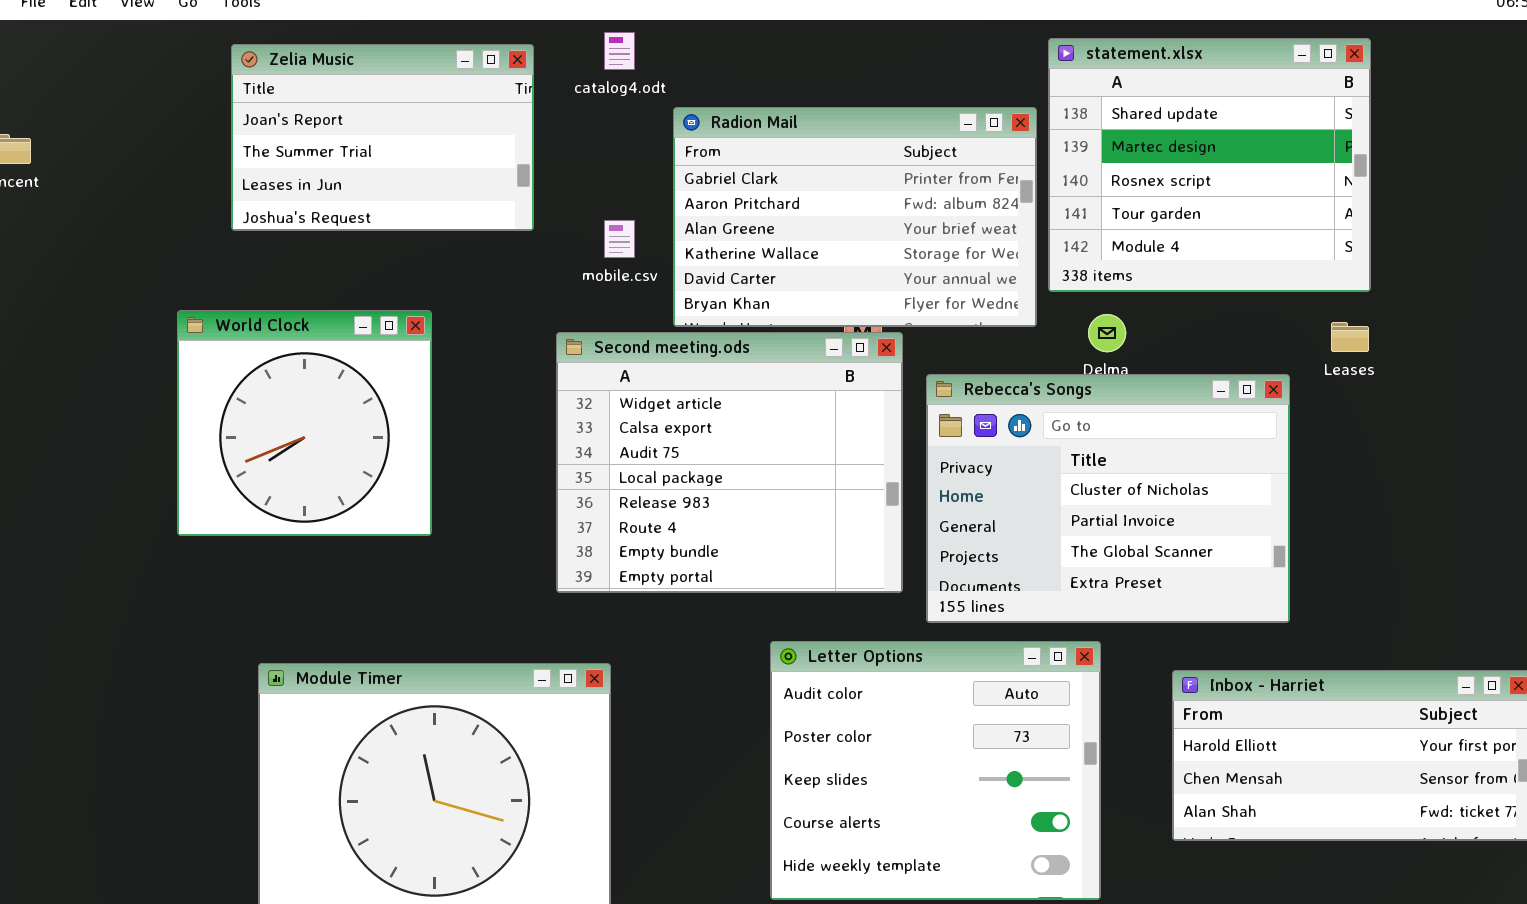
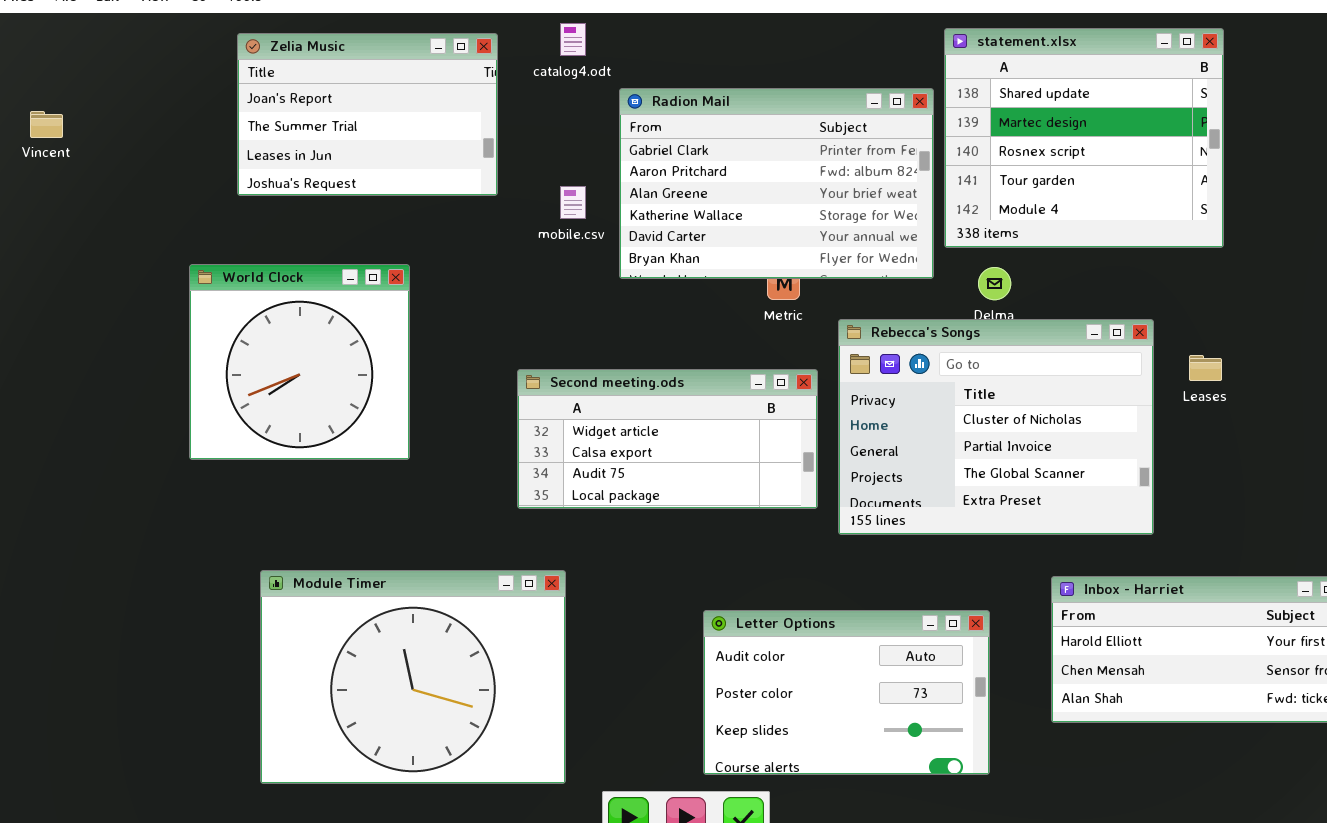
Leases: [1331,322,1369,352] -> [1189,355,1222,381], moved
Second meeting.ods: [556,332,903,593] -> [517,369,818,509], resized
Letter Options: [770,641,1101,900] -> [703,610,990,775], resized

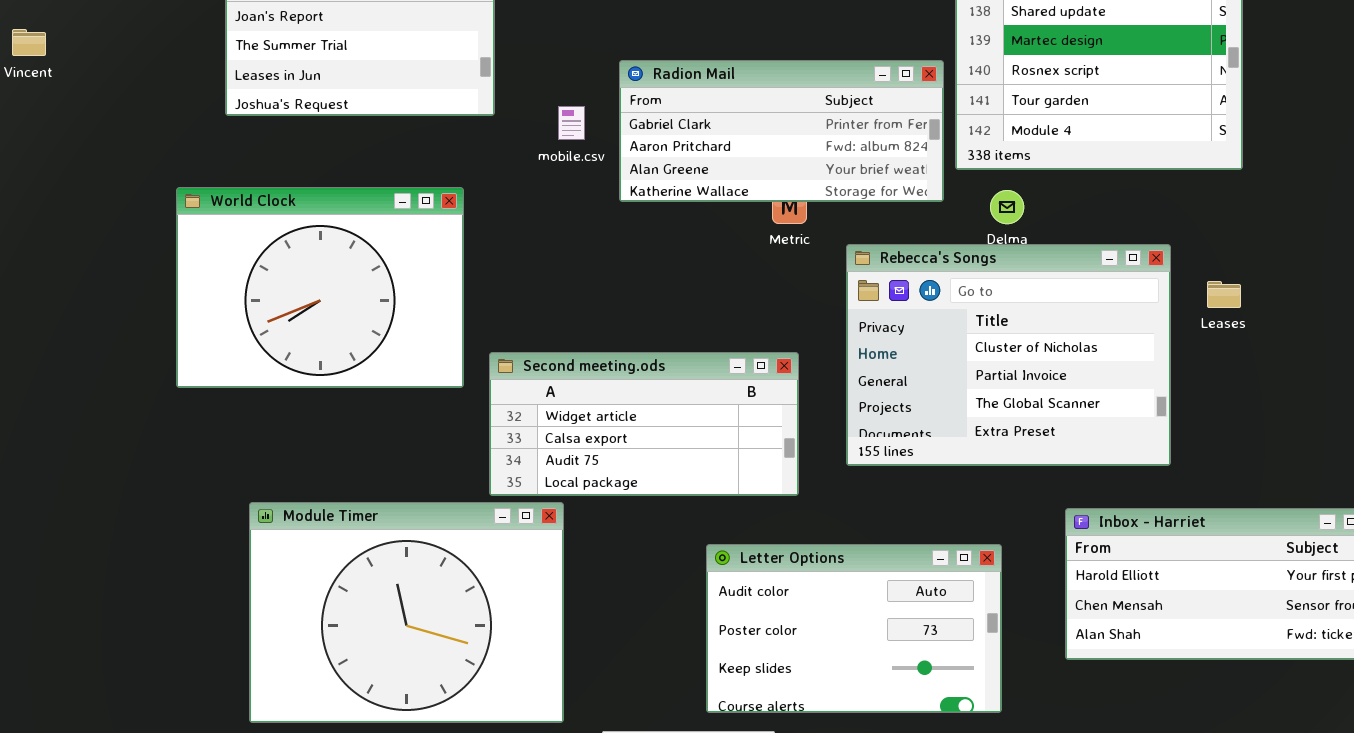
Radion Mail: [619,88,934,279] -> [619,60,944,202], resized
World Clock: [189,264,410,460] -> [176,187,464,388], resized
Second meeting.ods: [517,369,818,509] -> [489,352,799,496], moved

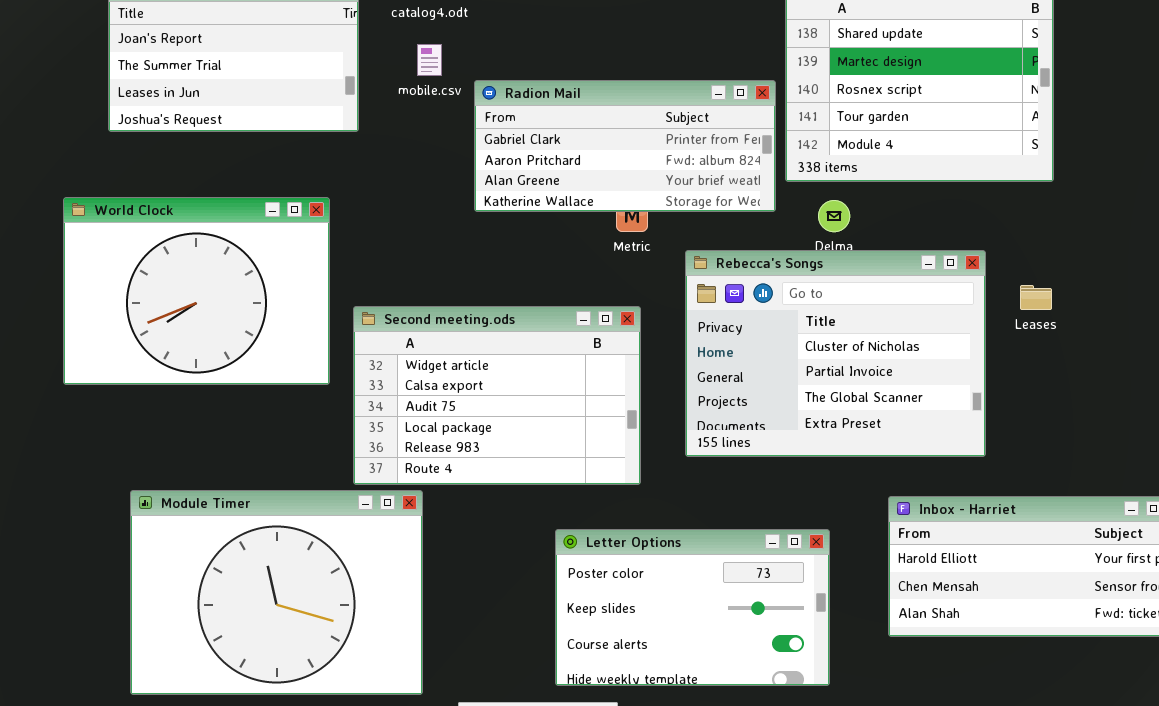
mobile.csv: [558,106,585,140] -> [417,44,442,76], moved
Second meeting.ods: [489,352,799,496] -> [353,306,641,485], resized
Letter Options: [706,544,1002,713] -> [555,529,830,686], scrolled down 1 row

